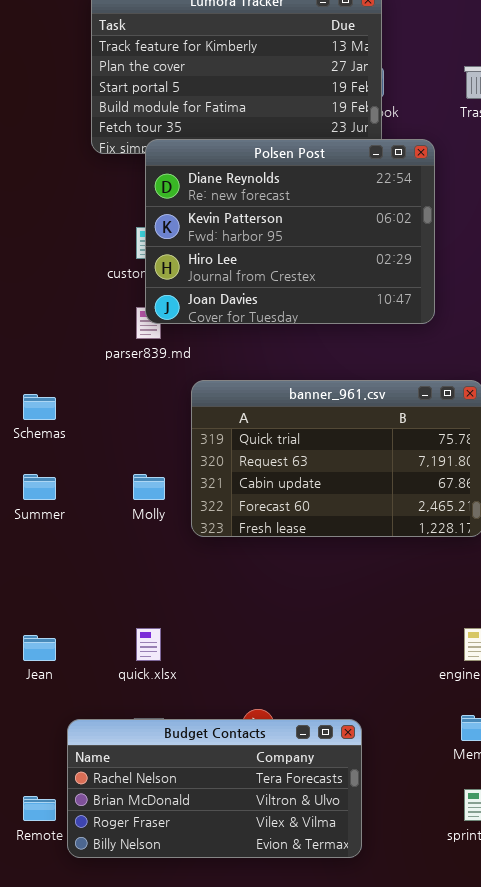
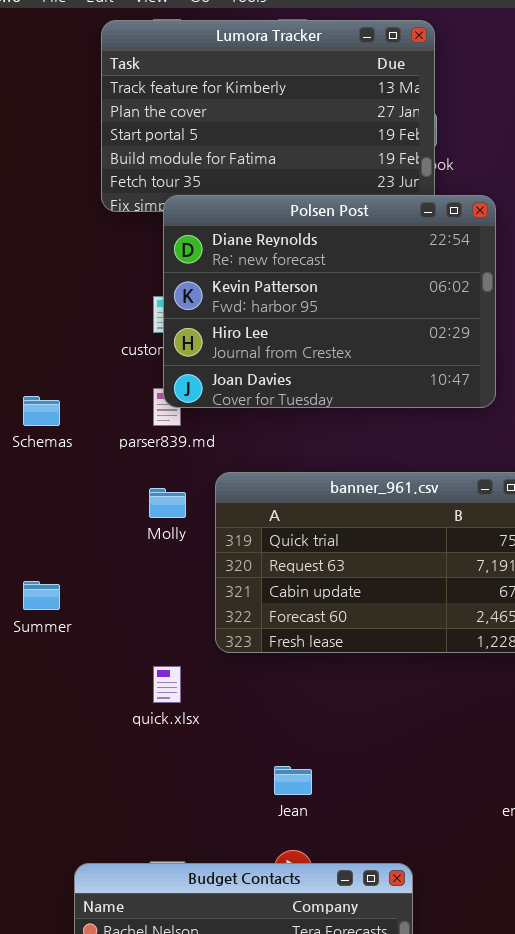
Schemas: [23,394,56,420] -> [23,396,60,426], moved
Molly: [133,474,165,500] -> [149,488,186,518], moved
quick.xlsx: [136,628,161,661] -> [153,666,181,703], moved
Jean: [23,635,56,661] -> [274,766,312,795], moved

